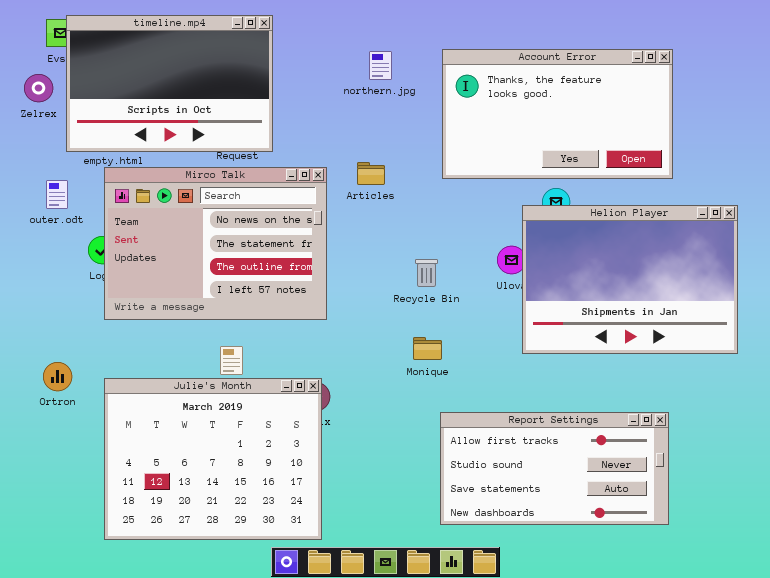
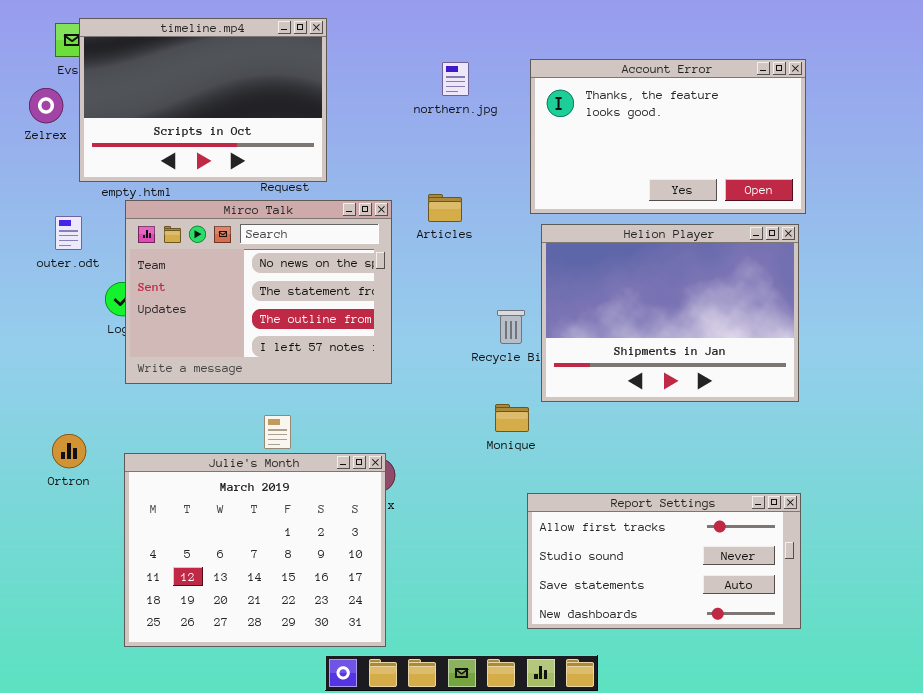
Helion Player: [522,205,738,354] -> [541,224,799,402], moved

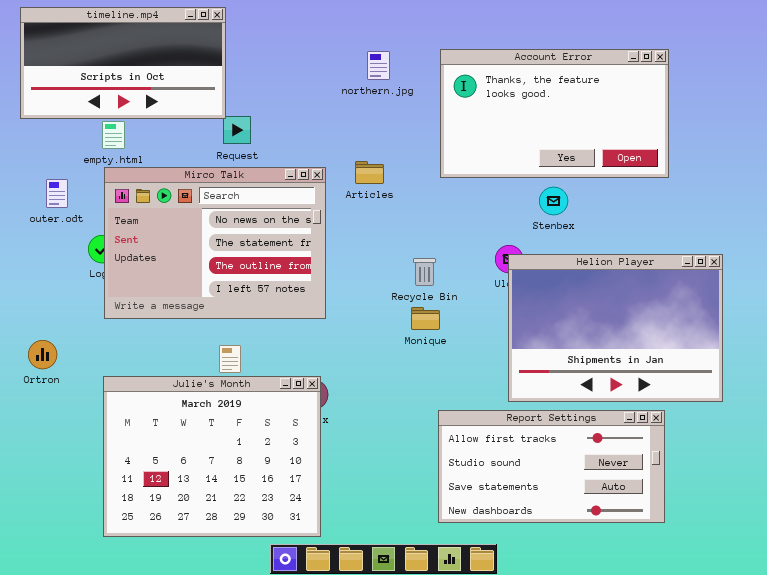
timeline.mp4: [79,18,327,182] -> [20,7,226,119], moved, resized
Helion Player: [541,224,799,402] -> [508,254,723,402], moved
Monique: [495,404,529,432] -> [411,307,440,330], moved
Ortron: [52,434,86,468] -> [28,340,57,369], moved

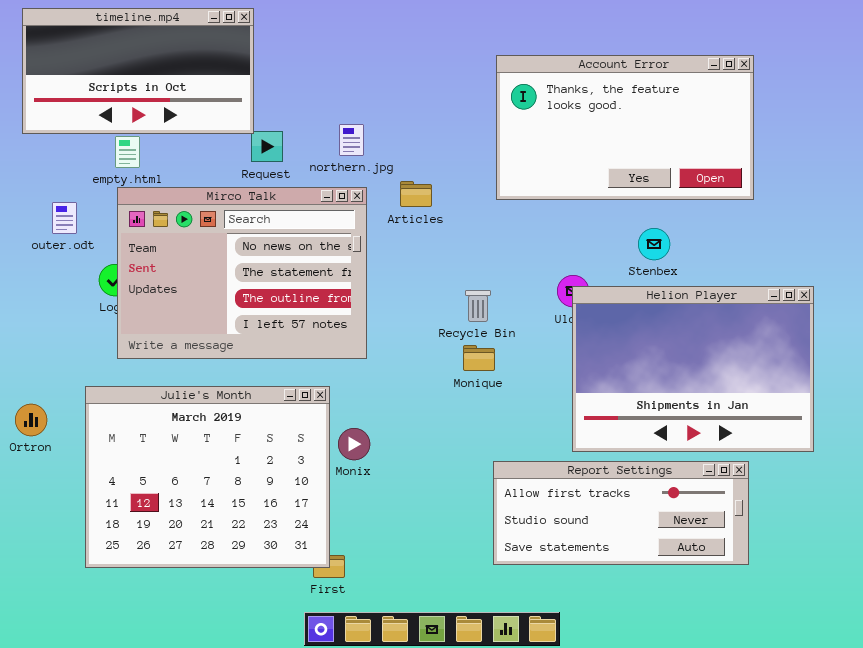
northern.jpg: [367,51,390,80] -> [339,124,364,156], moved
Stenbex: [539,187,568,215] -> [638,228,670,260], moved
Ortron: [28,340,57,369] -> [15,404,47,436], moved
Julie's Month: [103,376,321,537] -> [85,386,330,568], moved
Report Settings: [438,410,665,523] -> [493,461,749,565], resized

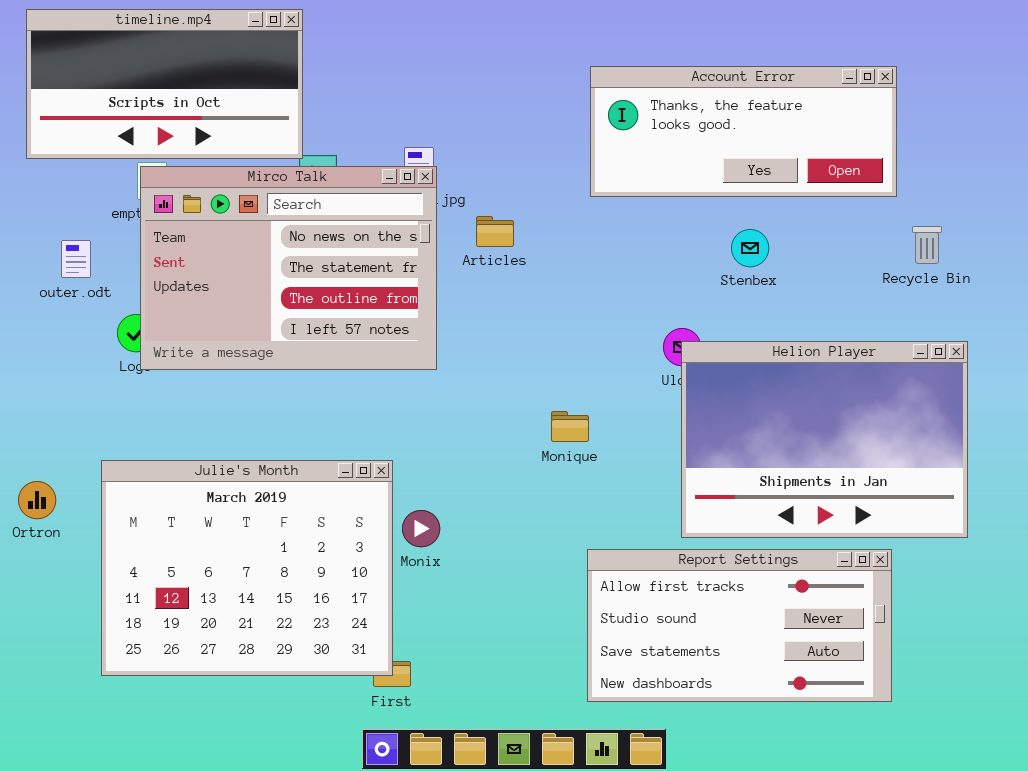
Account Error: [496,55,754,200] -> [590,66,897,197], resized
Mirco Talk: [117,187,367,359] -> [140,166,437,370], moved
Stenbex: [638,228,670,260] -> [731,229,769,267], moved
Recycle Bin: [465,290,491,322] -> [912,226,942,264], moved
Report Settings: [493,461,749,565] -> [587,549,892,702], resized

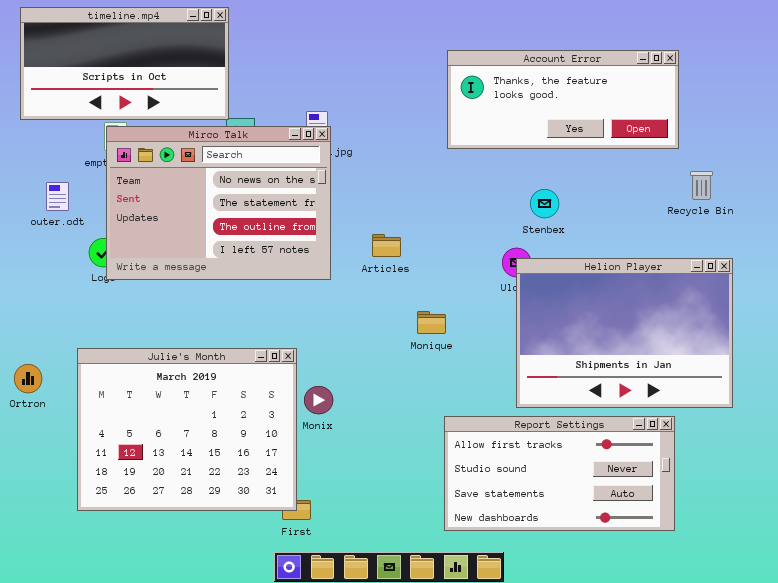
Articles: [476,216,514,247] -> [372,234,401,257], moved
Stenbex: [731,229,769,267] -> [530,189,559,218], moved

